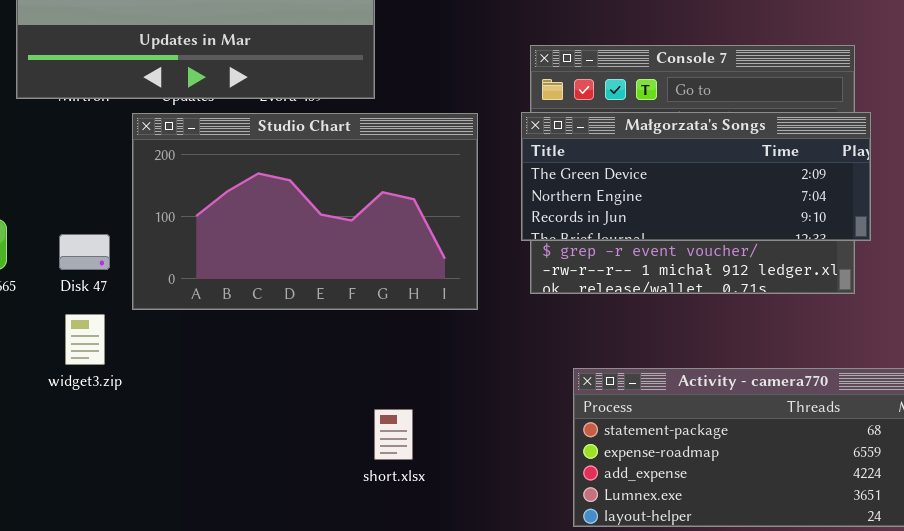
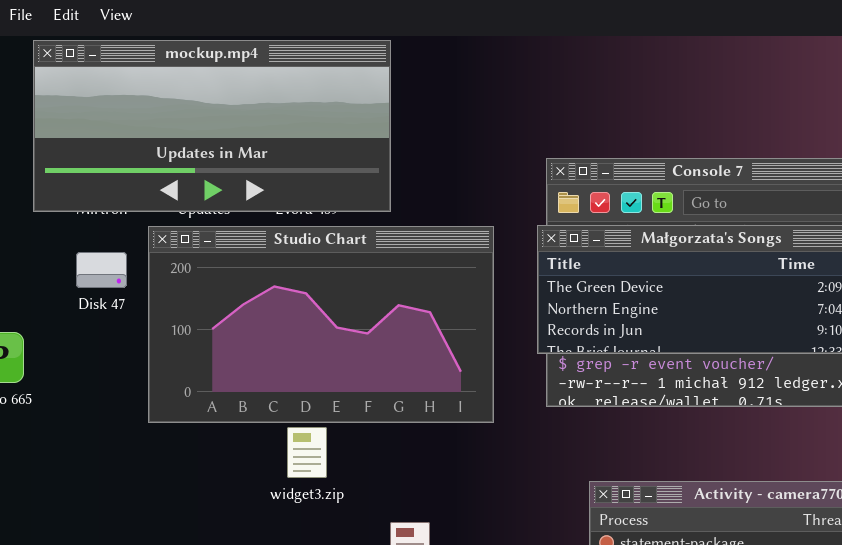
Disk 47: [59,234,110,270] -> [76,252,127,288], moved
widget3.zip: [65,314,105,365] -> [287,427,327,478], moved

